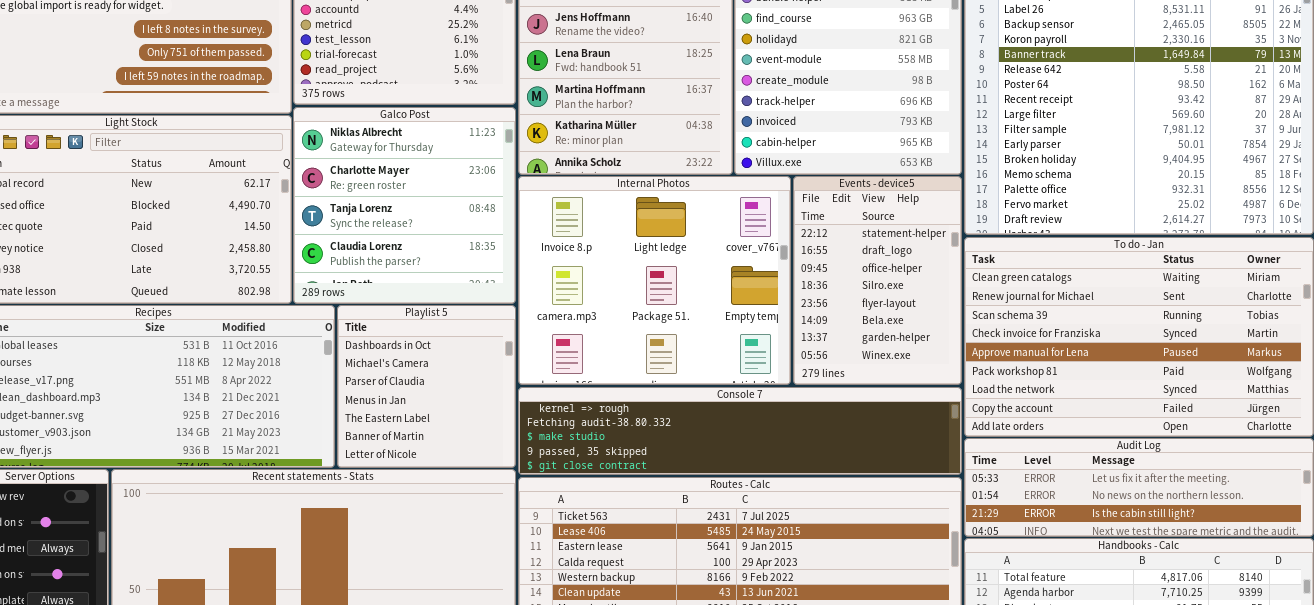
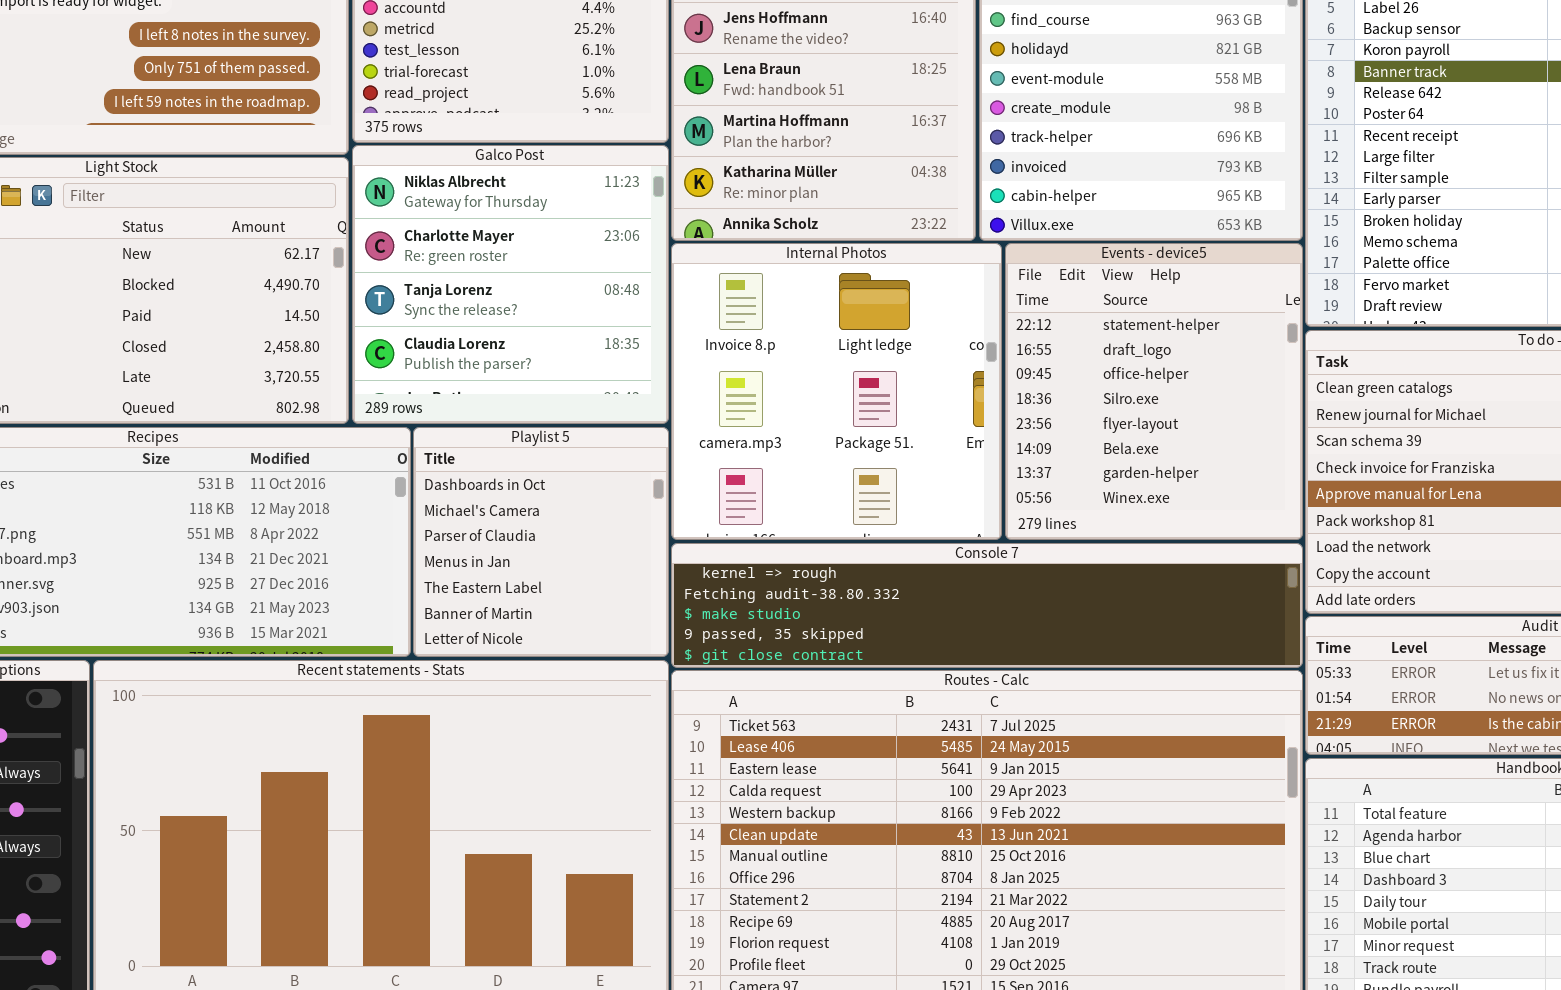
Internal Photos: [518,176,791,385] -> [671,243,1002,540], resized
Events - device5: [793,176,962,385] -> [1005,243,1303,540], resized

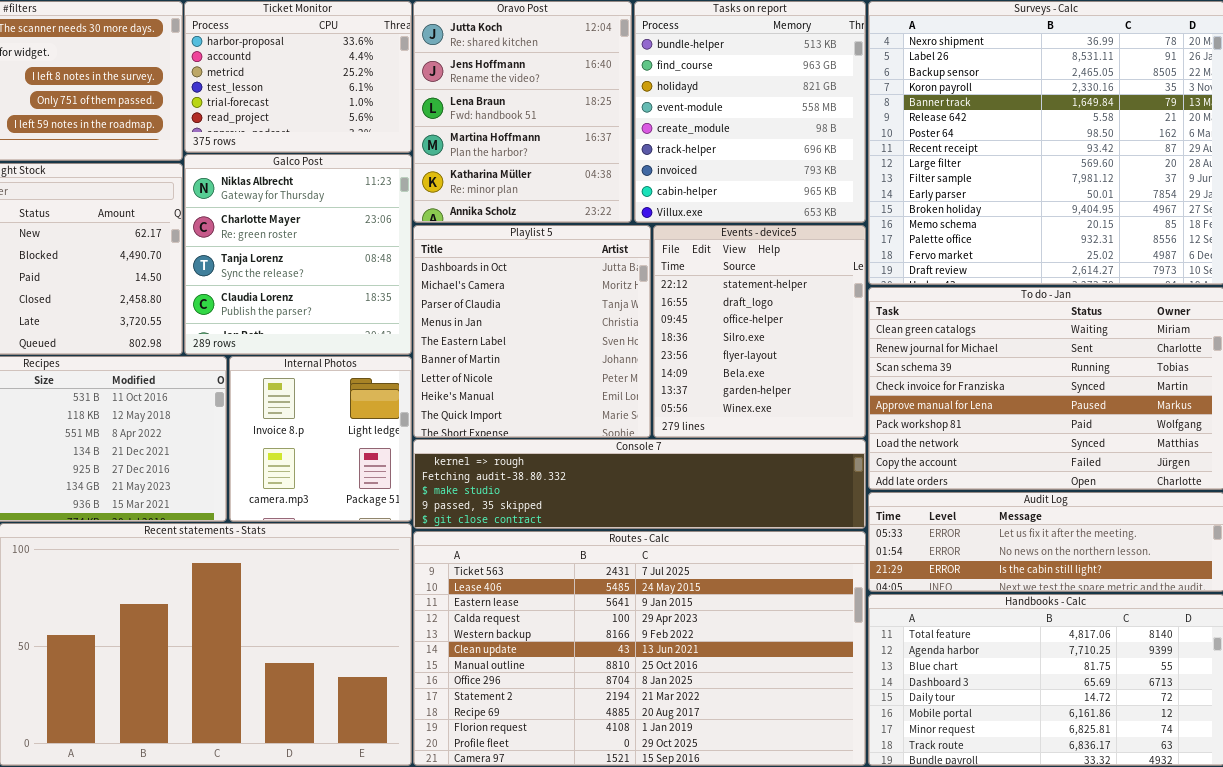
Internal Photos: [671,243,1002,540] -> [229,356,412,522], moved, resized
Playlist 5: [413,427,669,657] -> [413,225,651,438], moved, resized

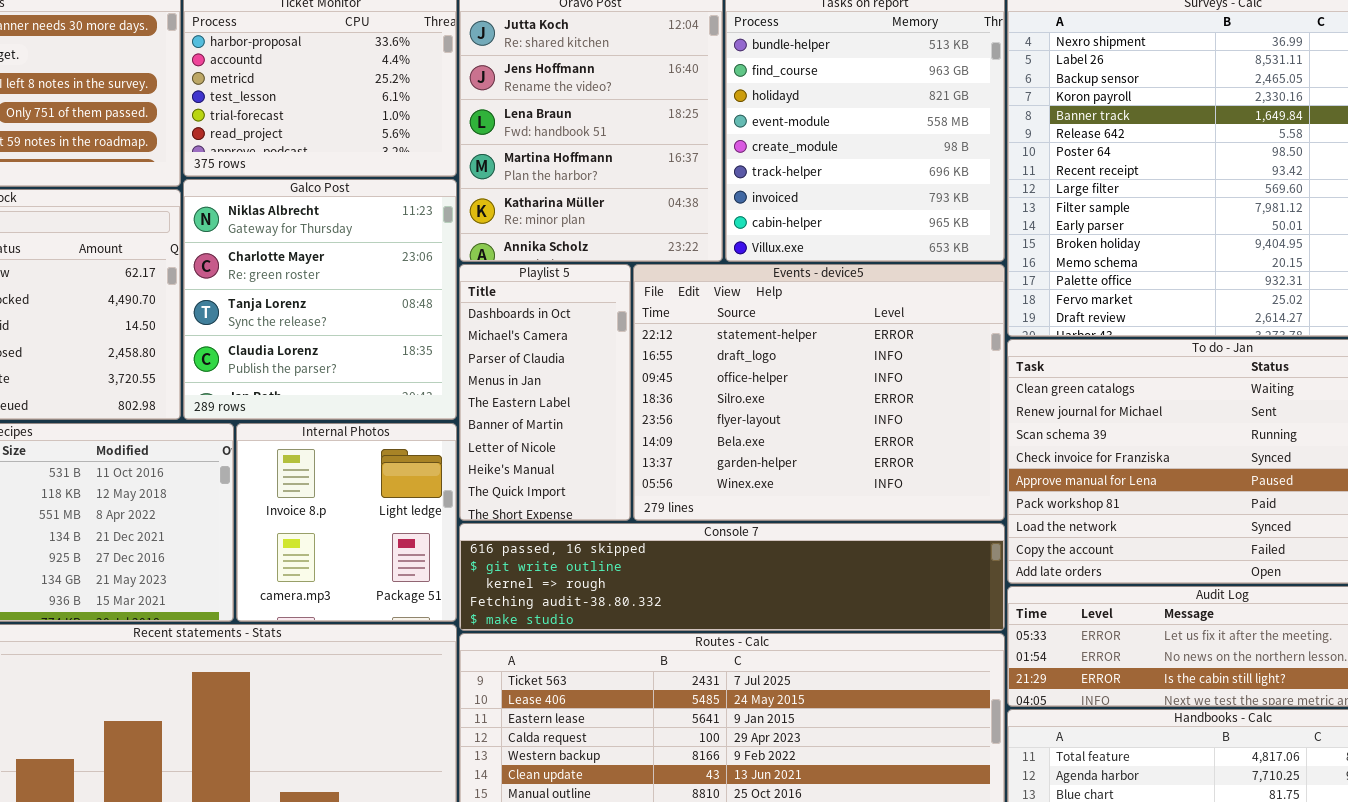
Playlist 5: [413,225,651,438] -> [459,264,631,521], resized
Events - device5: [653,225,866,438] -> [633,264,1005,521], resized
Console 7: [413,439,866,529] -> [459,523,1005,631], scrolled up 2 rows

